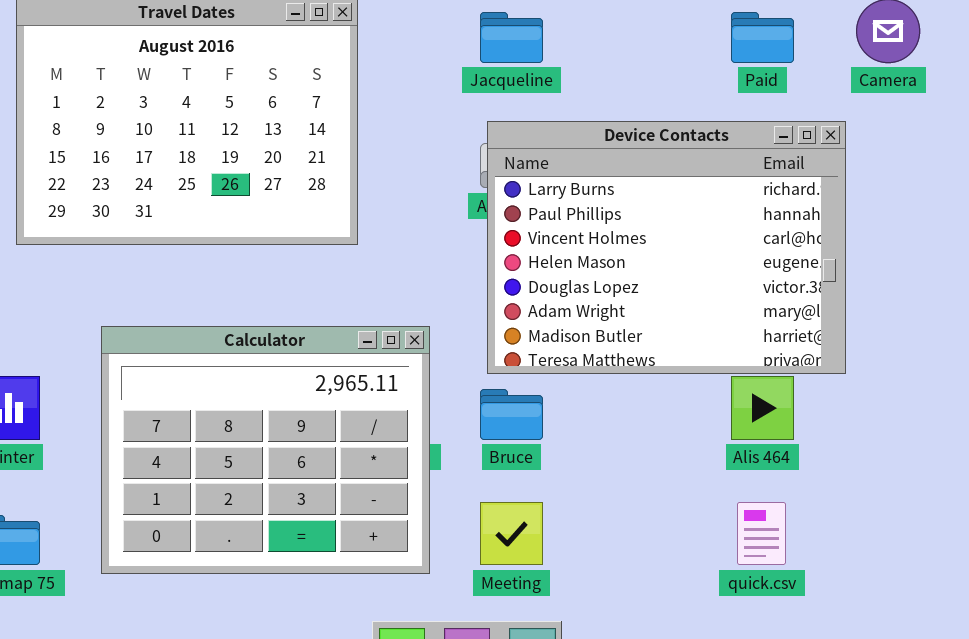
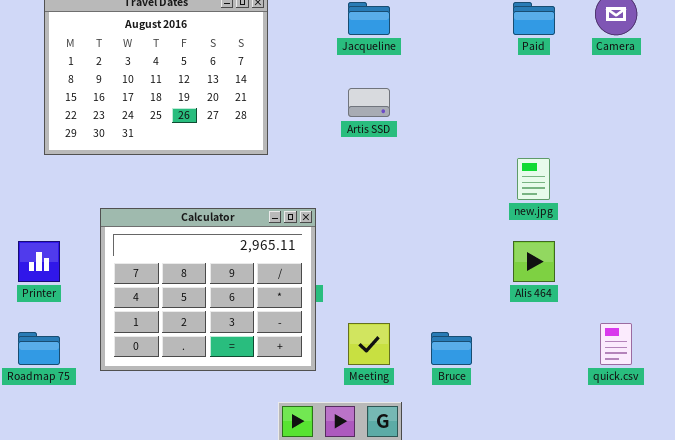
Device Contacts: [487,121,846,374] -> none, closed
Bruce: [480,389,543,440] -> [431,332,472,365], moved
quick.csv: [737,502,786,565] -> [600,323,632,365], moved

